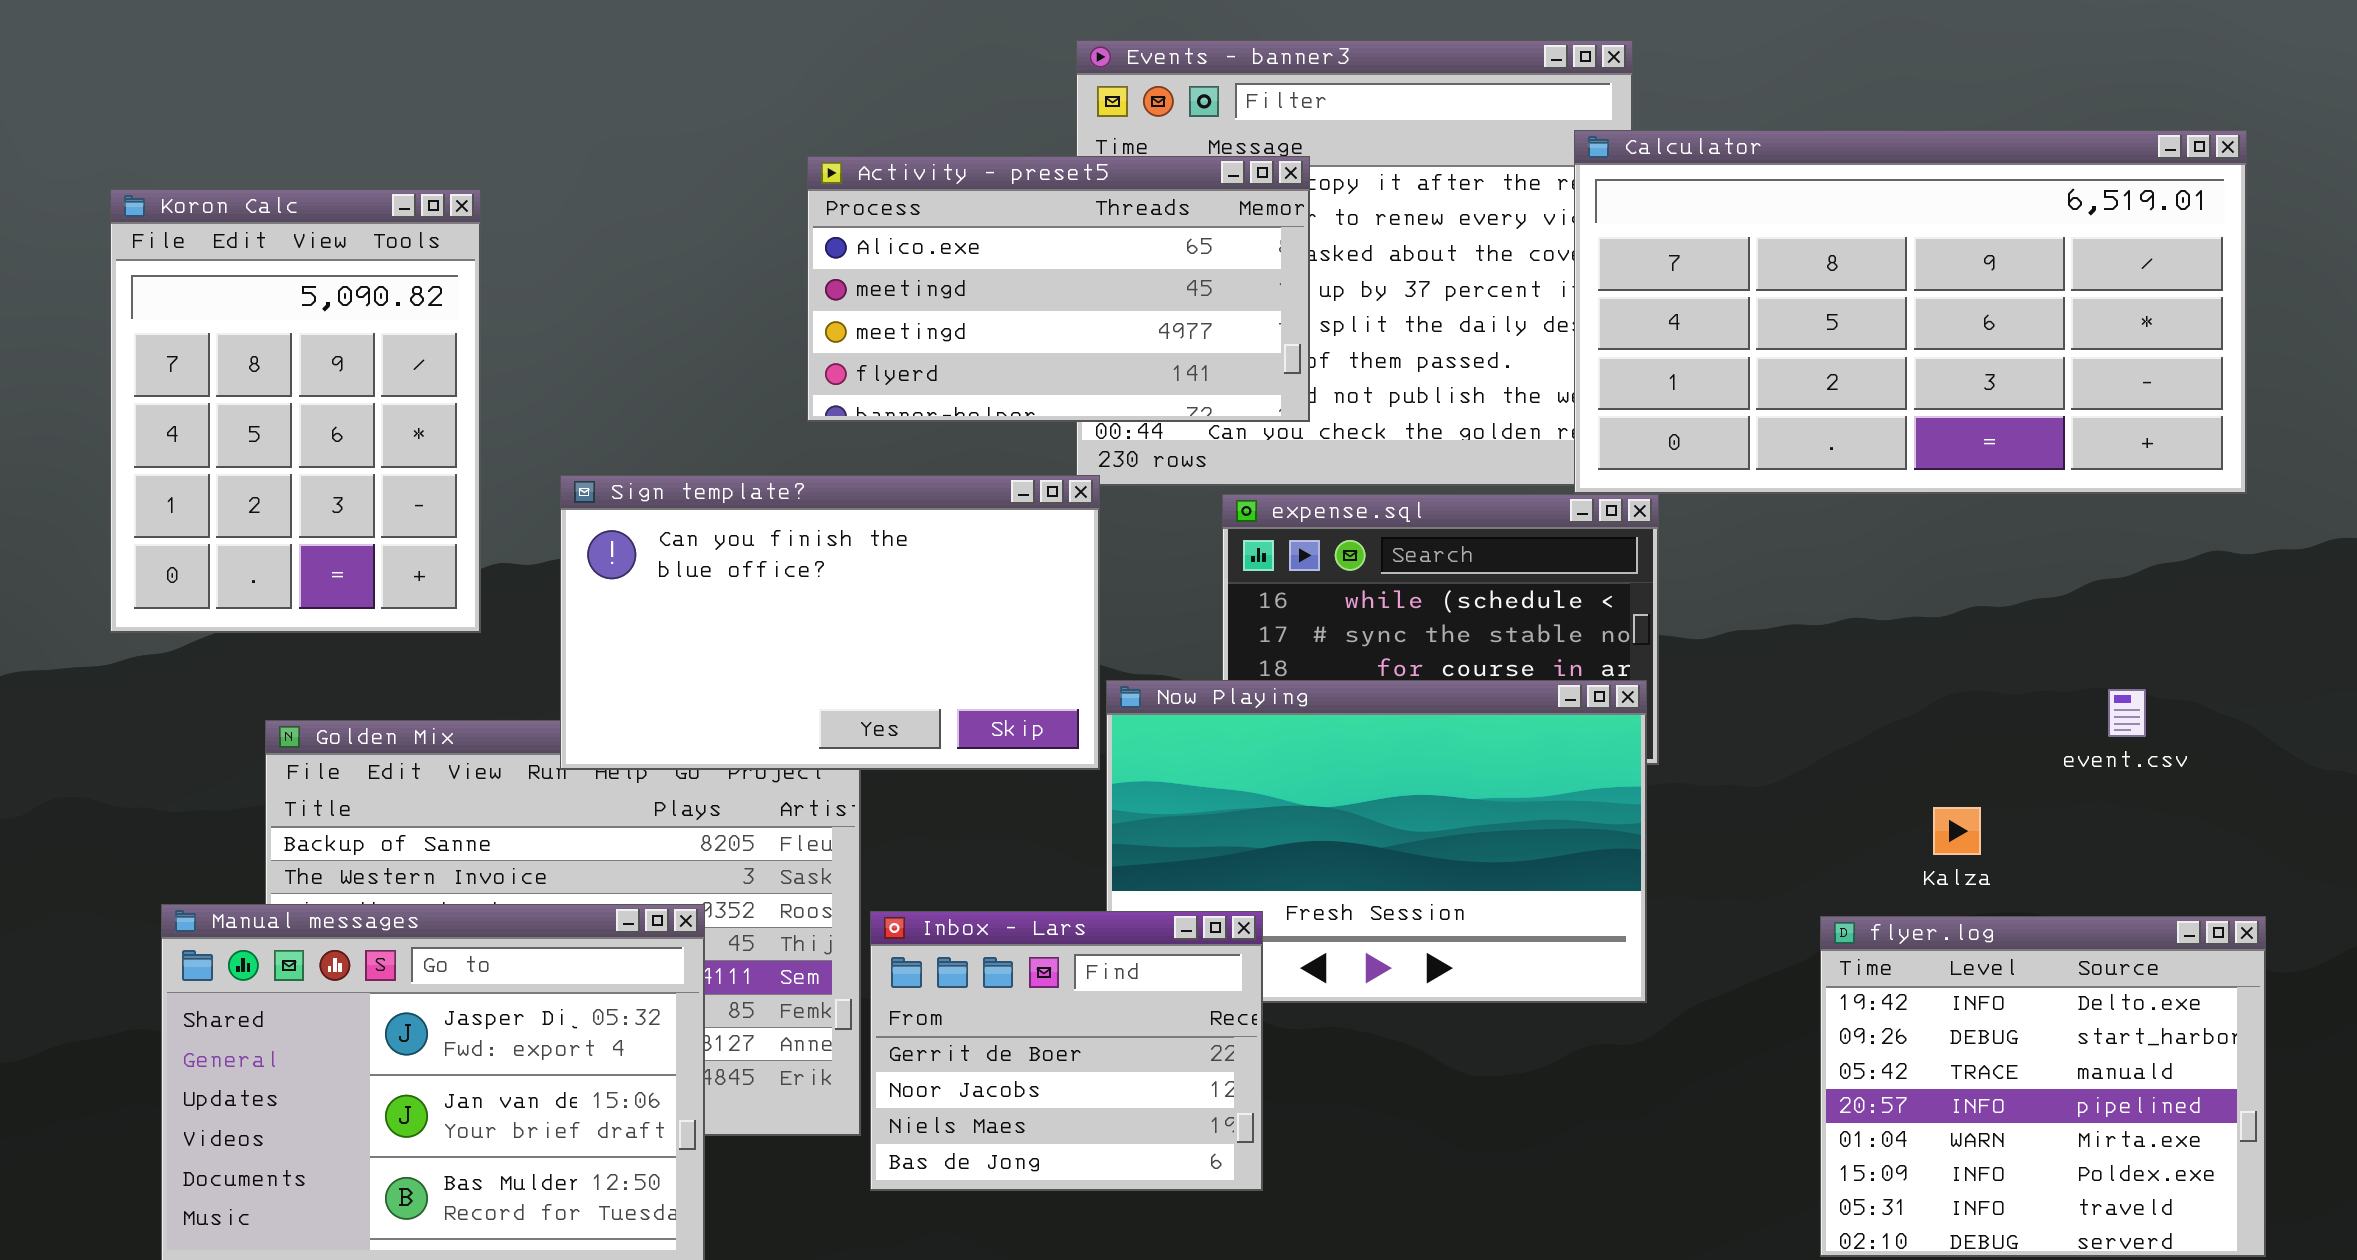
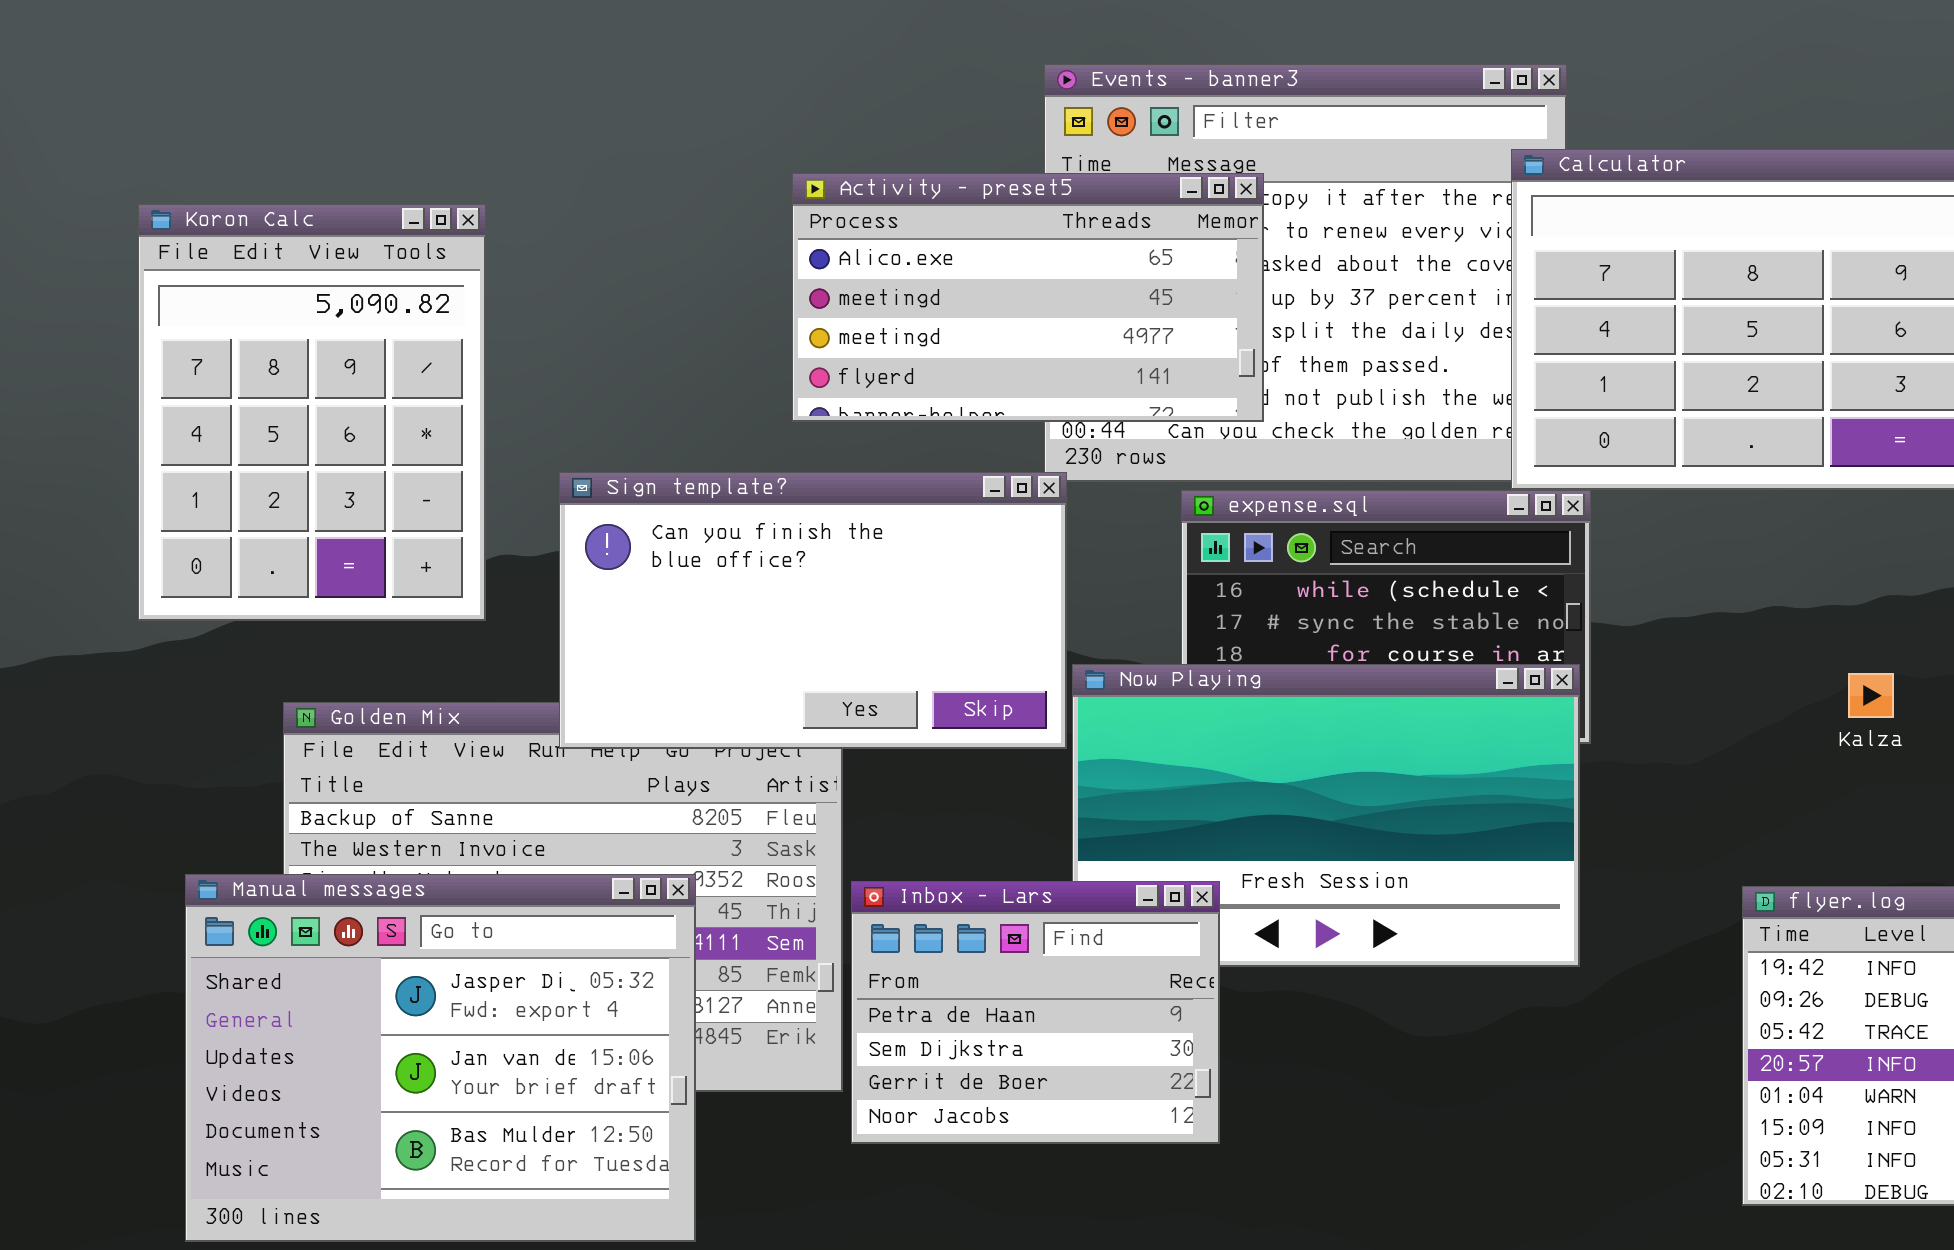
Kalza: [1933,807,1981,855] -> [1848,673,1894,718], moved
Inbox - Lars: [870,911,1263,1191] -> [851,881,1220,1144], scrolled up 2 rows

